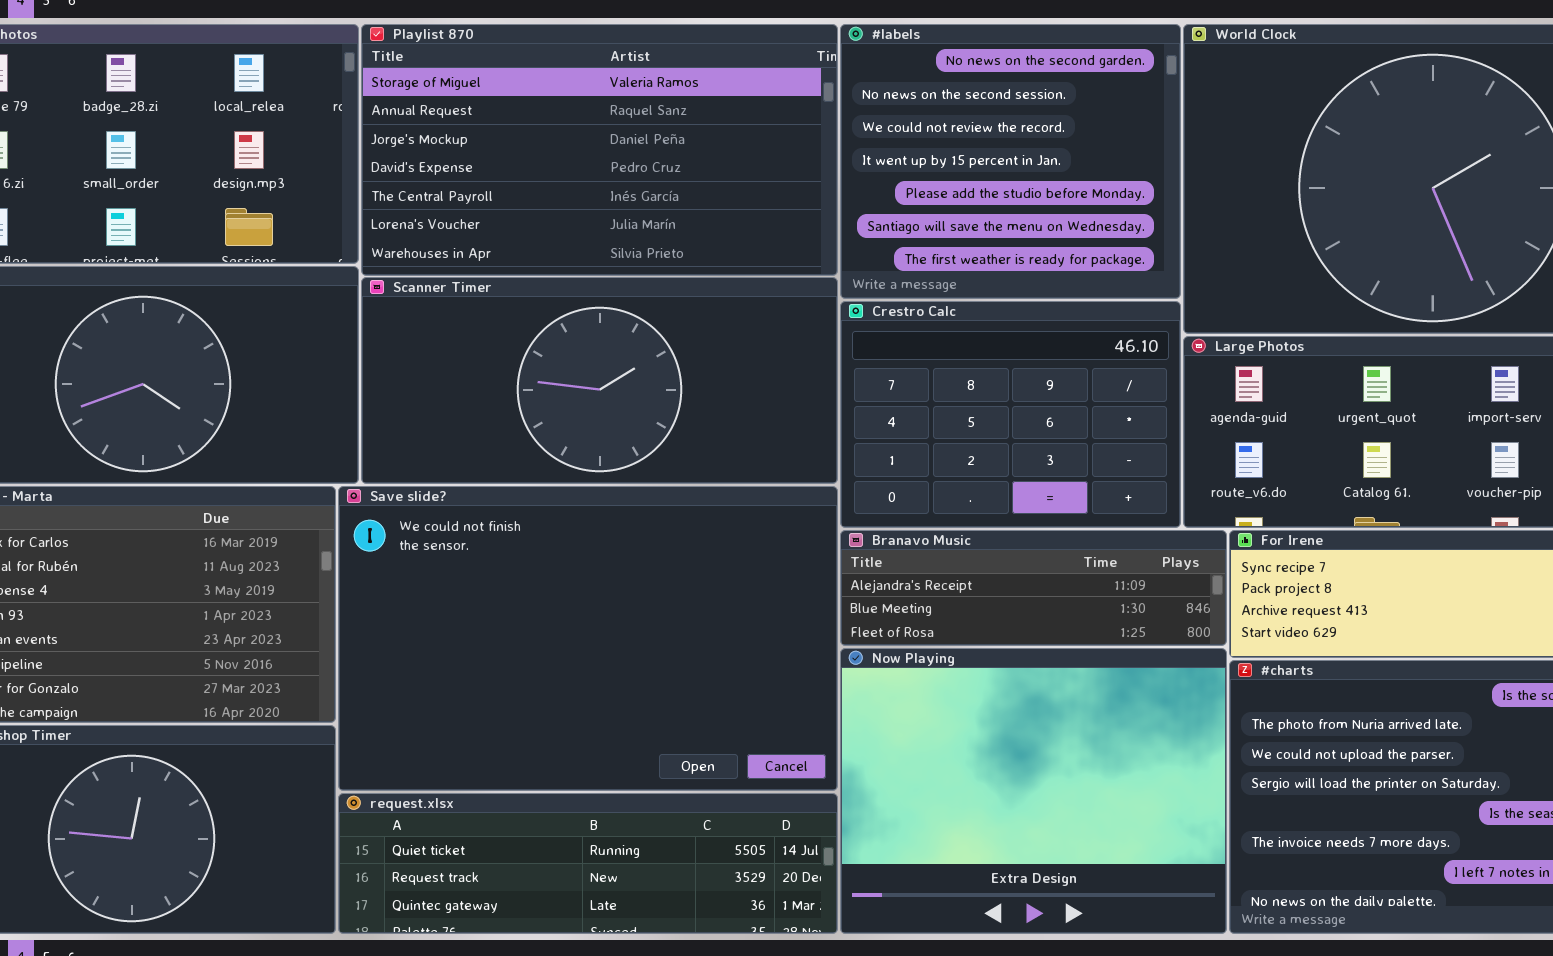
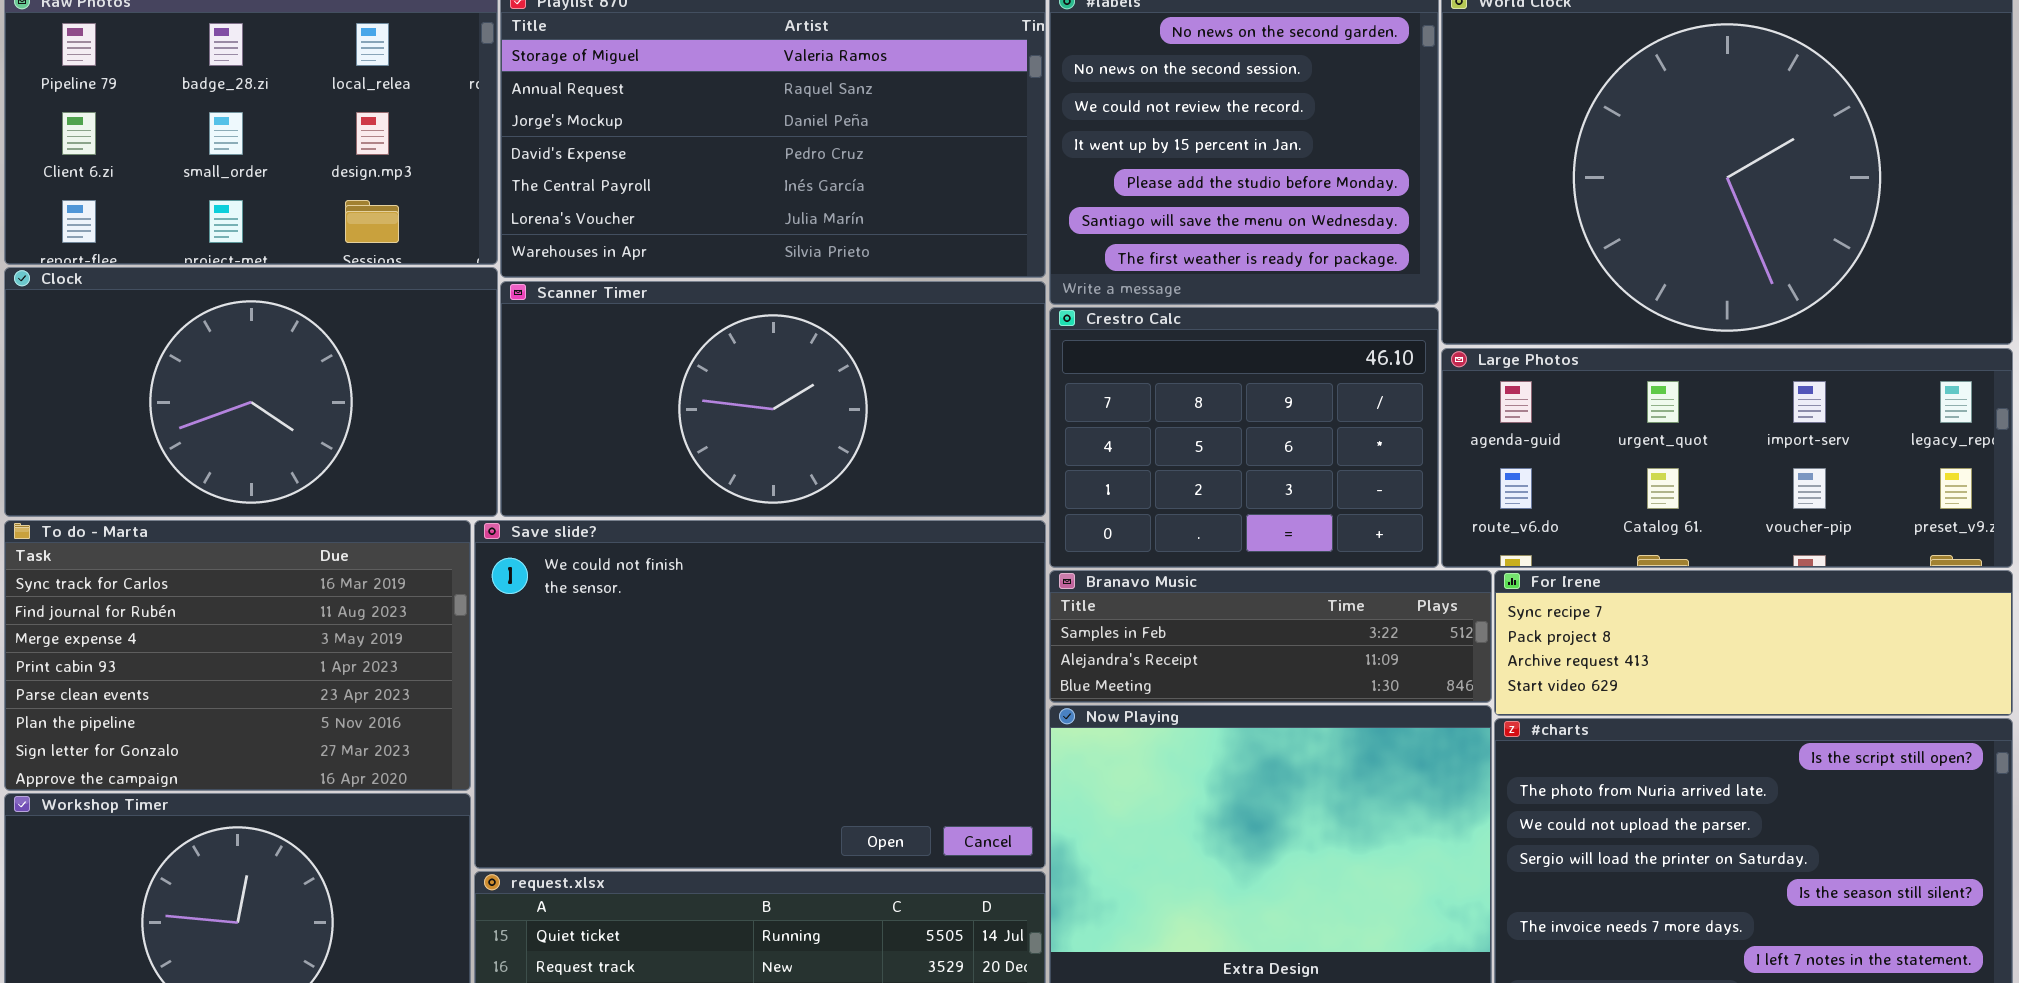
Branavo Music: [840,530,1227,646] -> [1049,570,1492,703], scrolled up 1 row

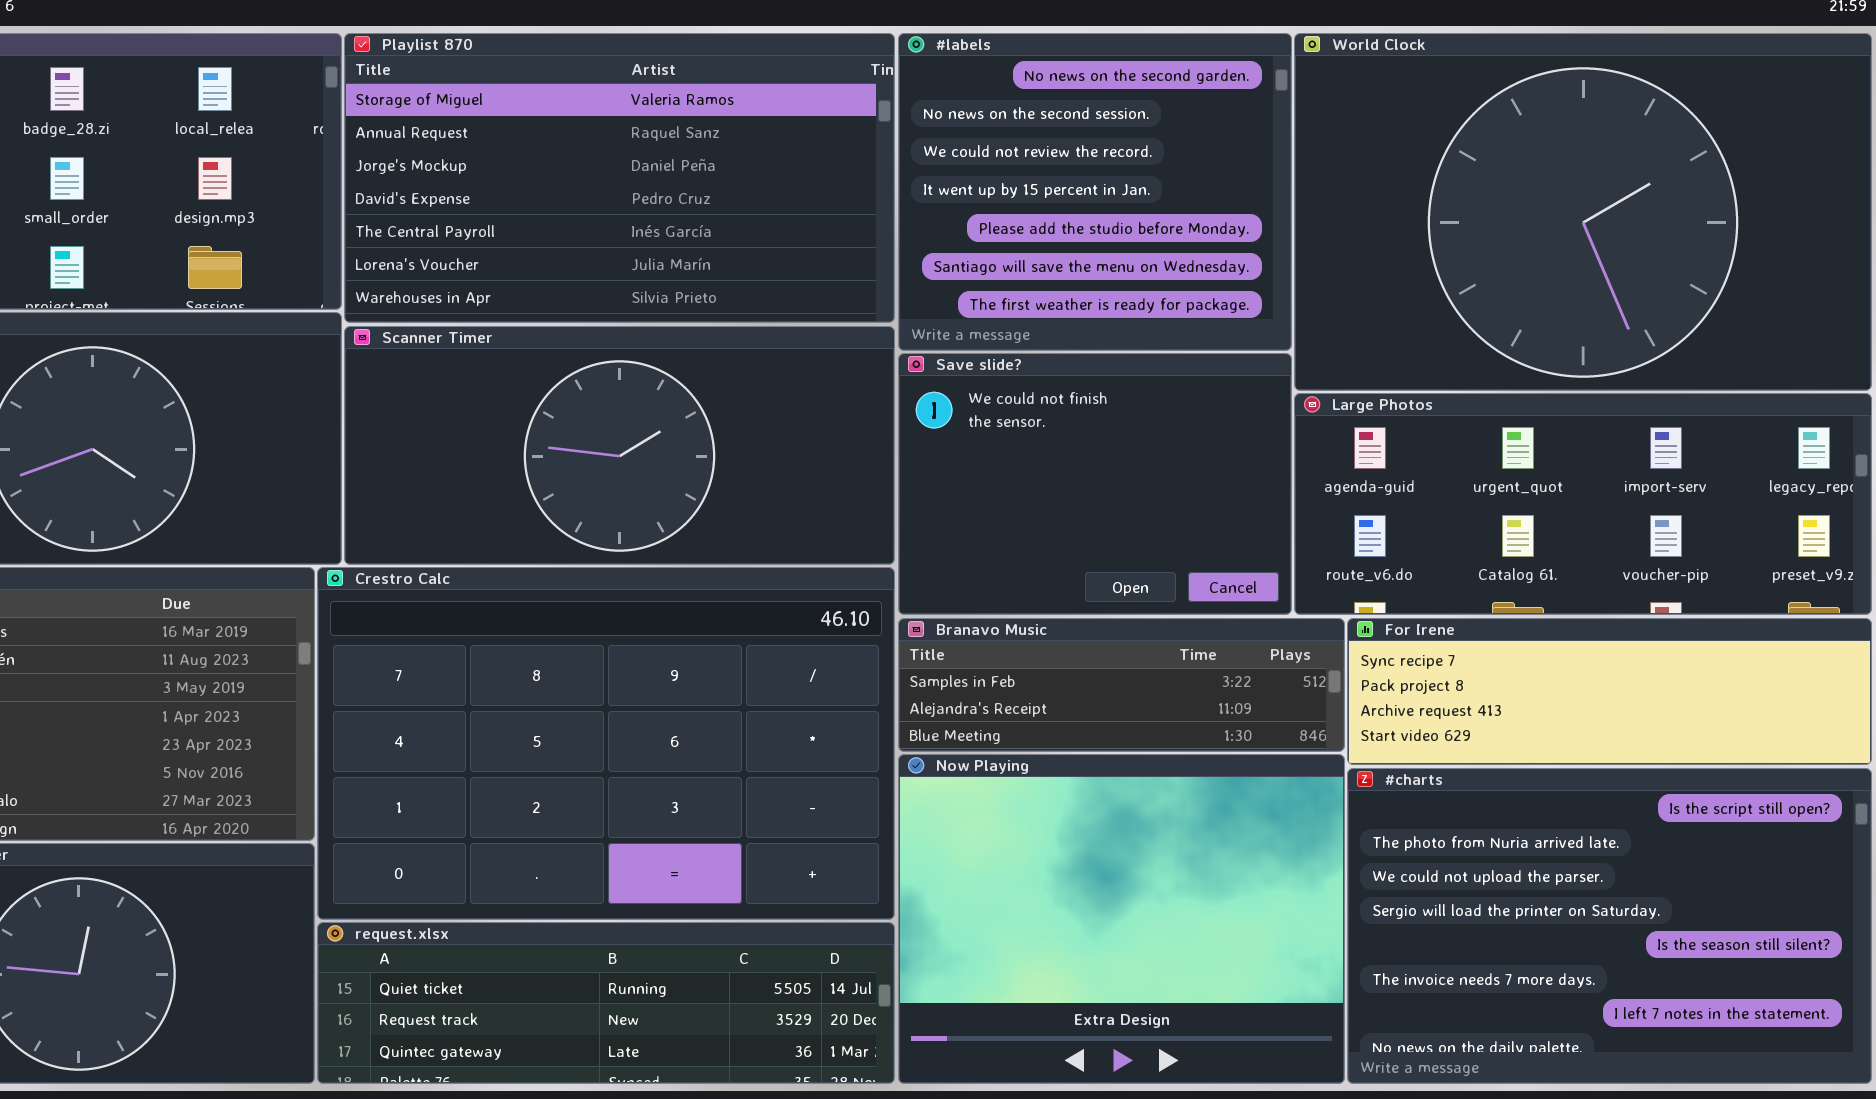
Crestro Calc: [1049,307,1439,568] -> [317,567,895,920], moved, resized
Save slide?: [474,520,1046,869] -> [898,353,1292,615], moved, resized

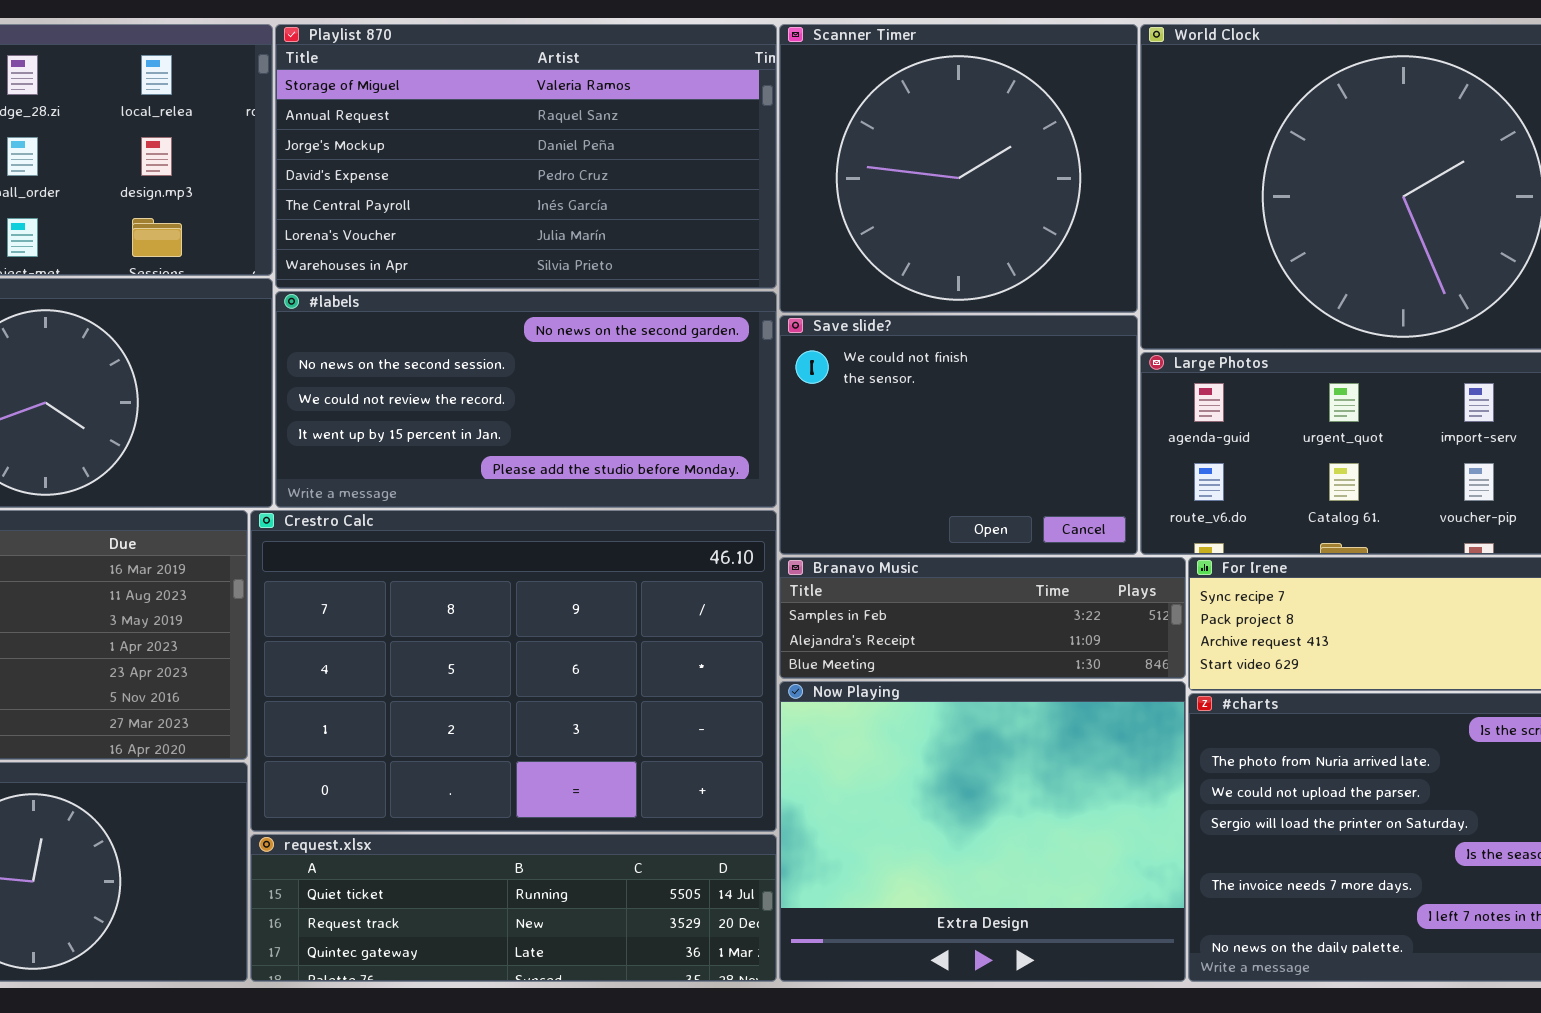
#labels: [898,33,1292,351] -> [275,291,777,508], moved, resized
Scanner Timer: [344,326,895,565] -> [779,24,1138,313], moved, resized

